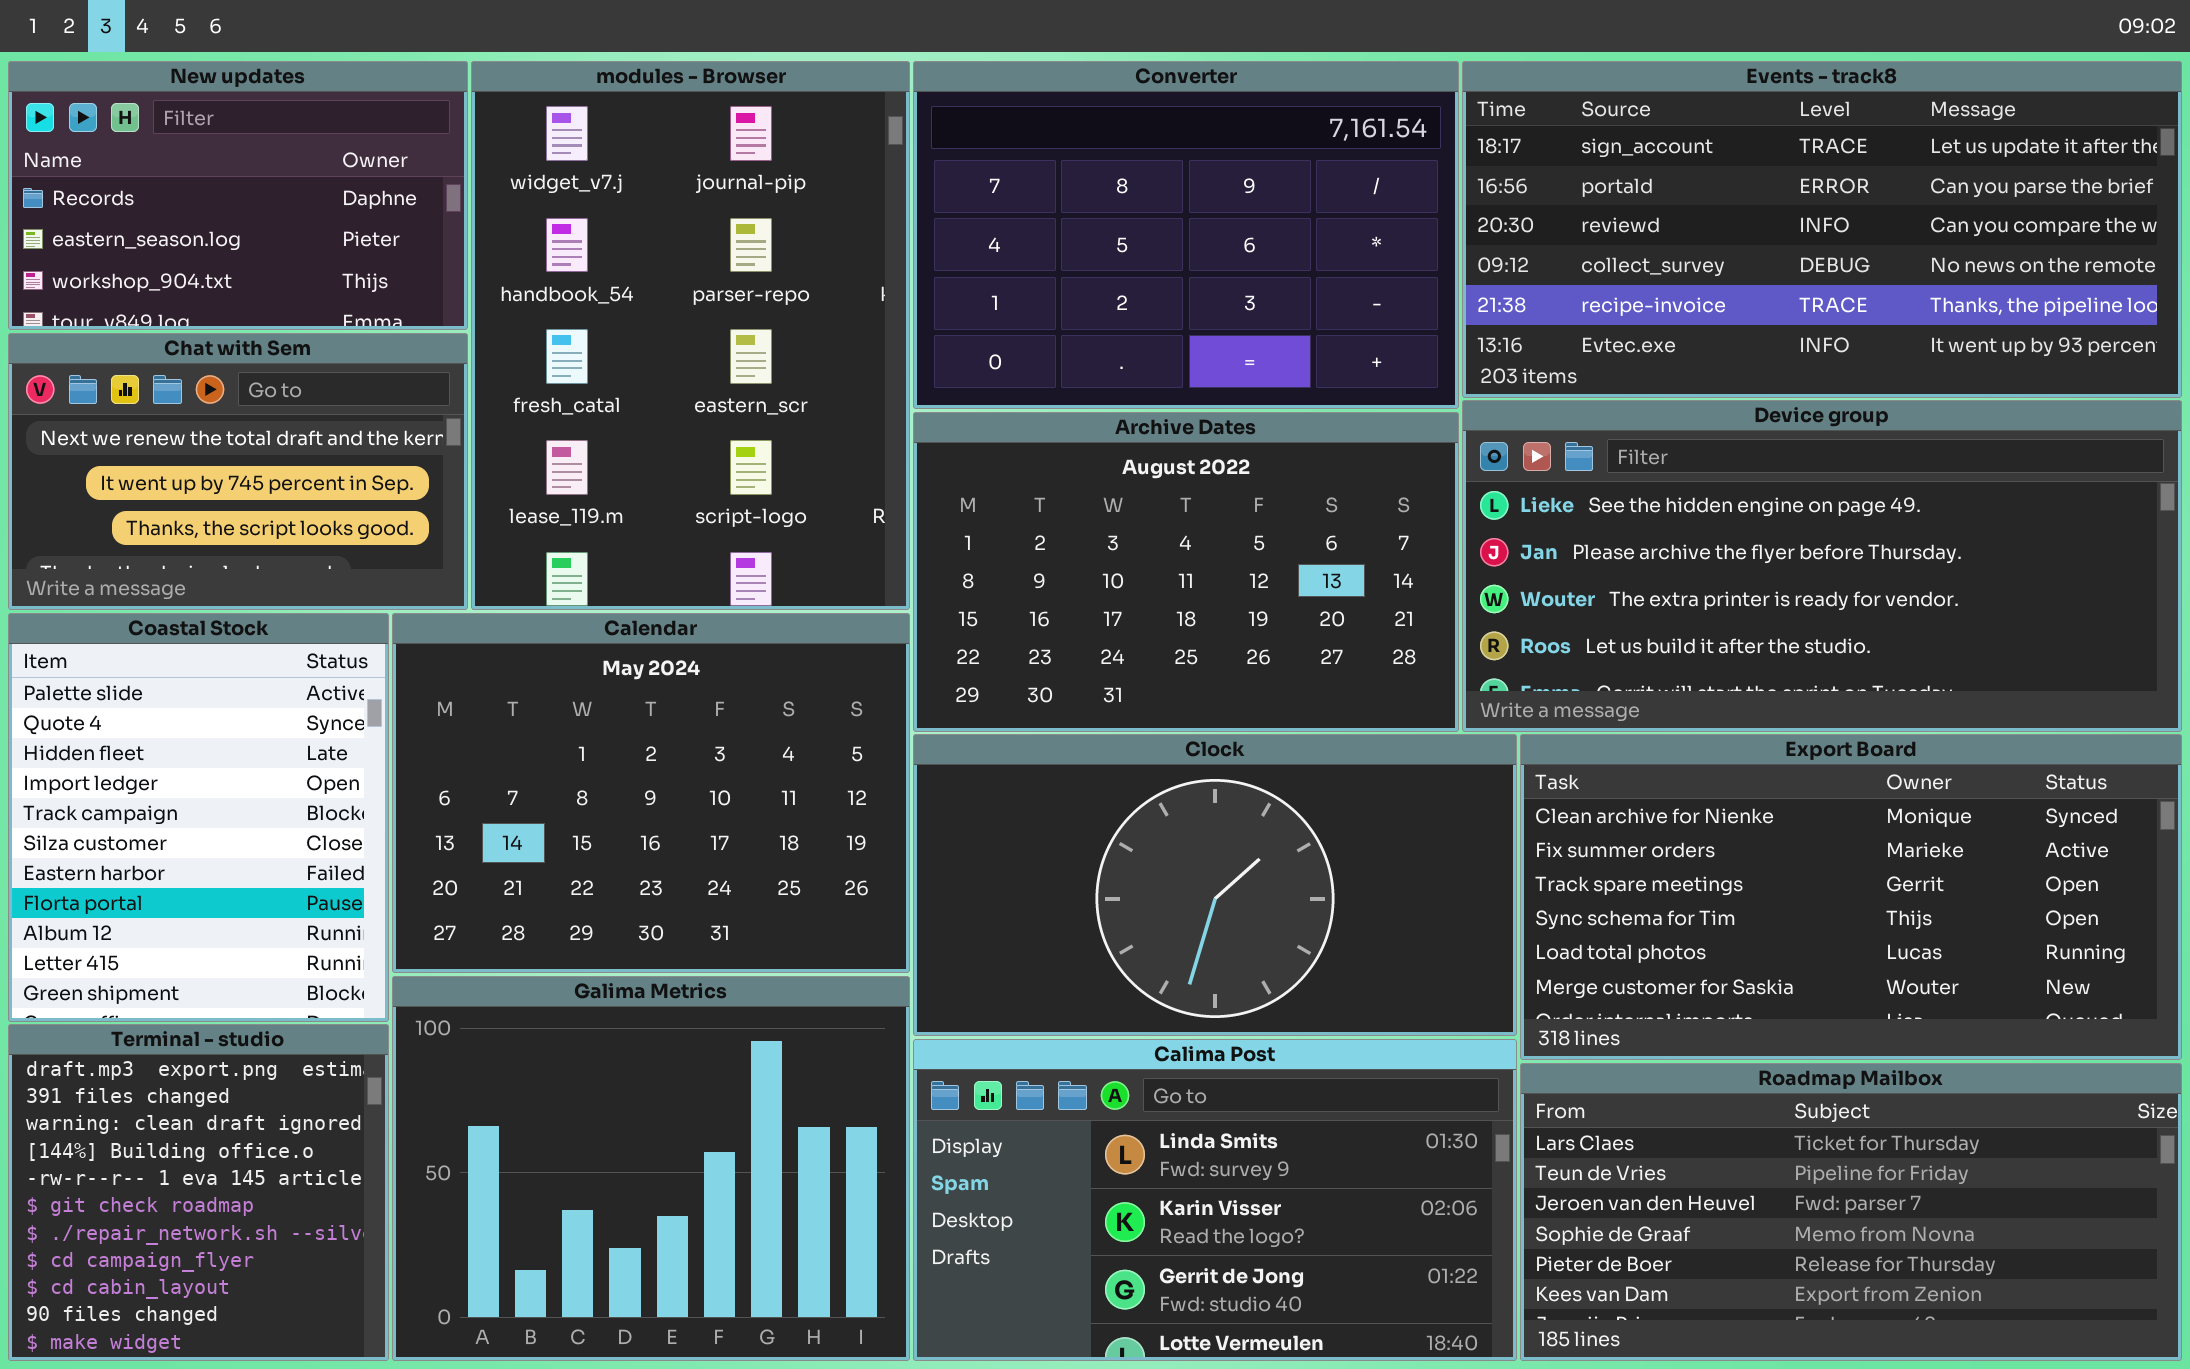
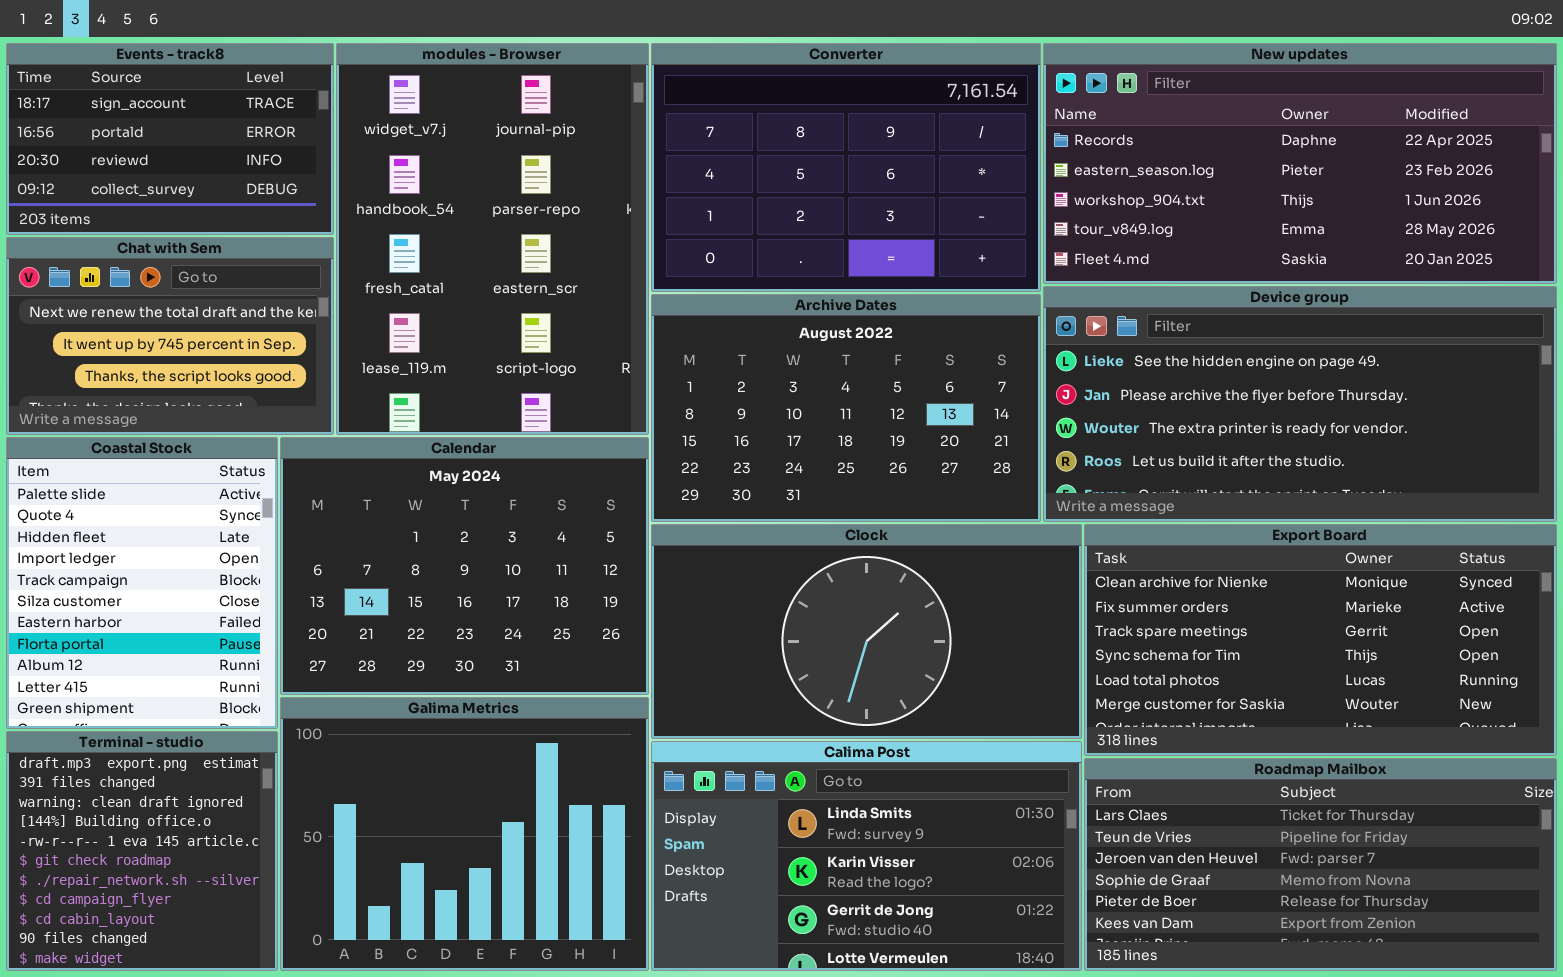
New updates: [8,61,468,330] -> [1043,43,1557,284], moved, resized
Events - track8: [1462,61,2182,398] -> [6,43,334,235], moved, resized

